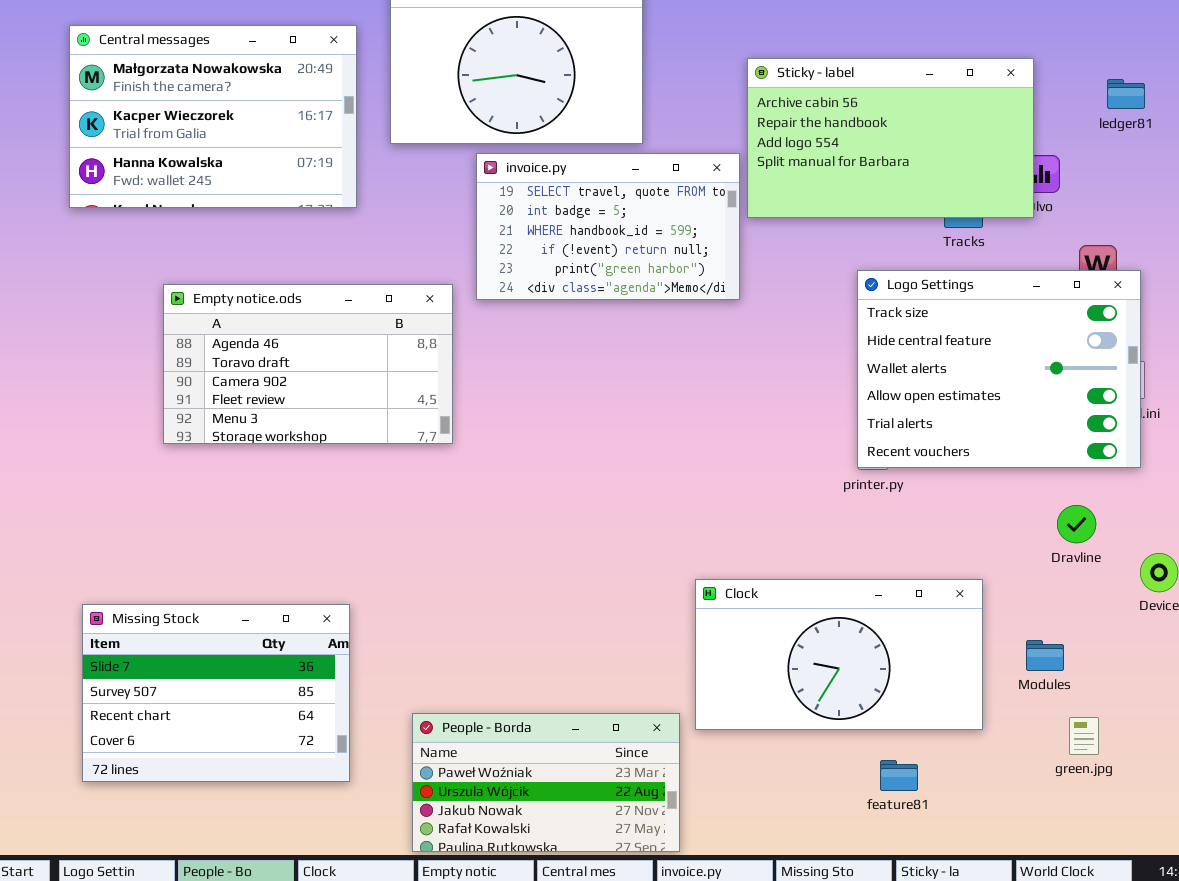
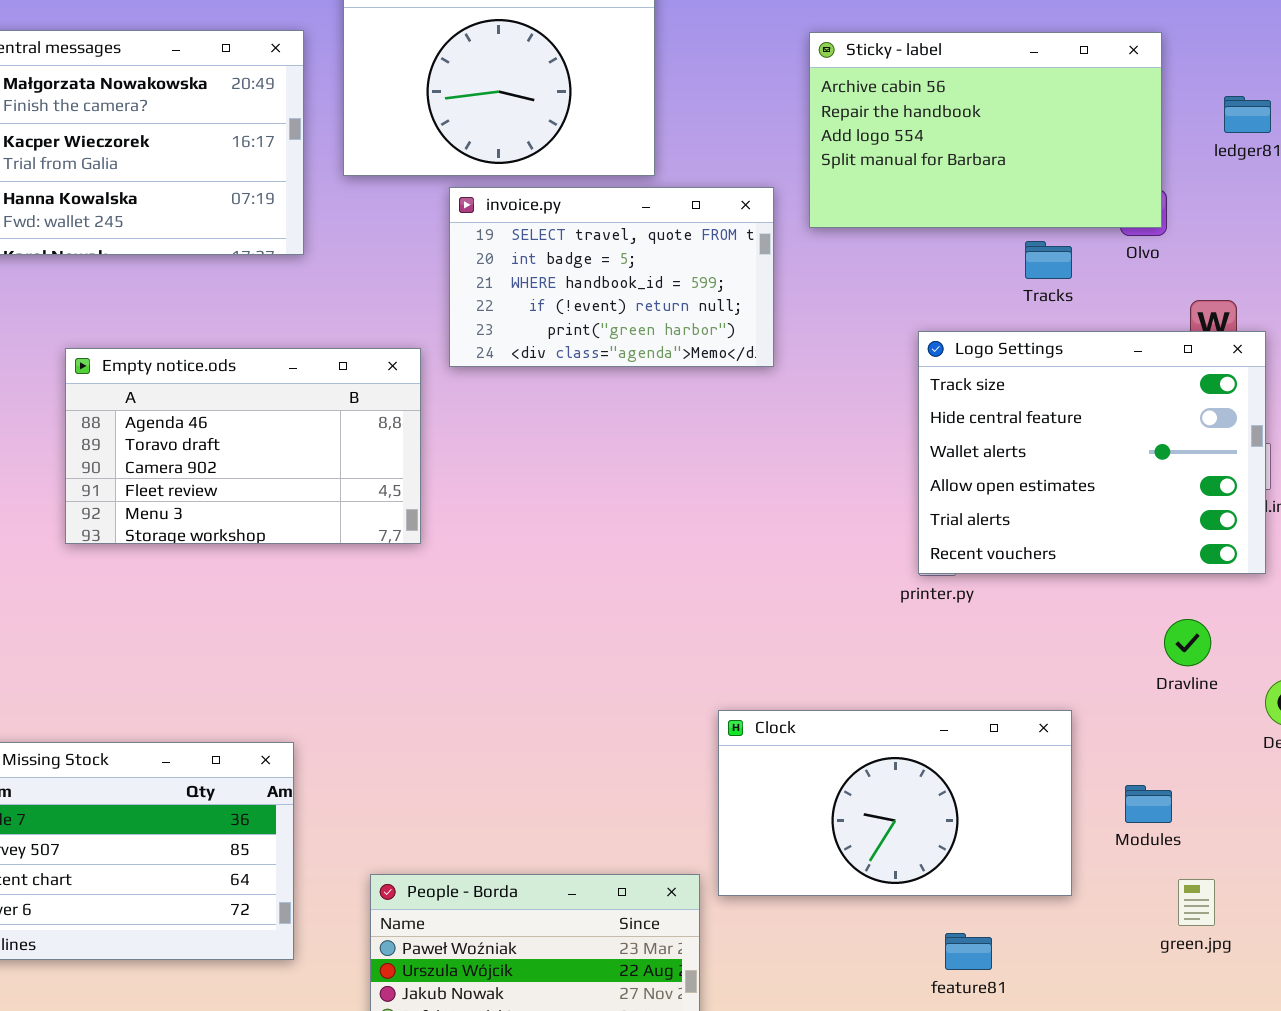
Sticky - label: [747,58,1034,218] -> [809,32,1162,228], moved

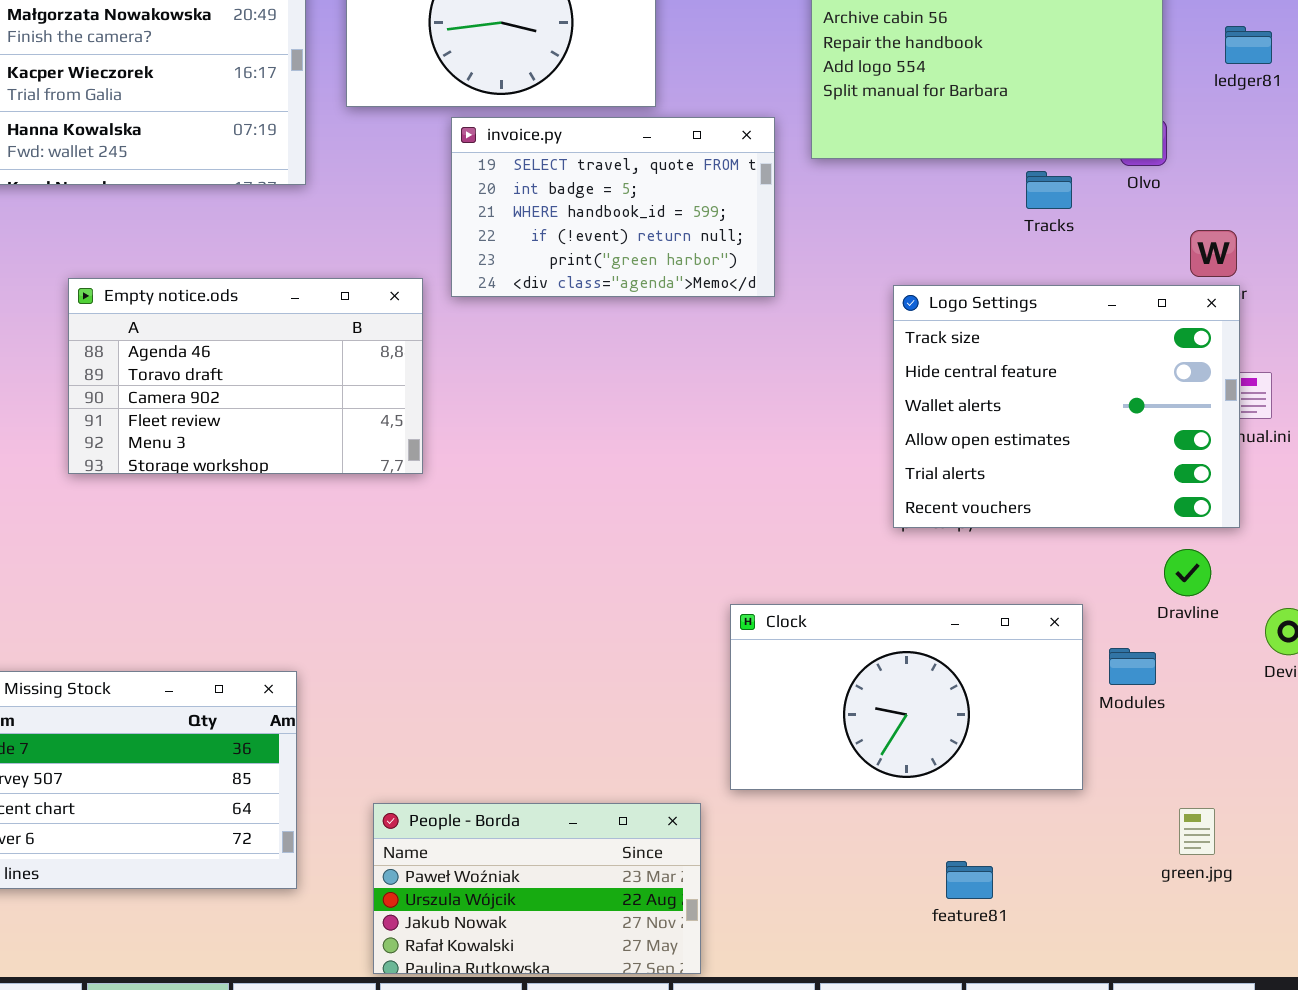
Logo Settings: [918,331,1266,574] -> [893,285,1240,528], moved
Clock: [718,710,1072,896] -> [730,604,1083,790], moved
Modules: [1125,785,1172,823] -> [1109,648,1156,685], moved

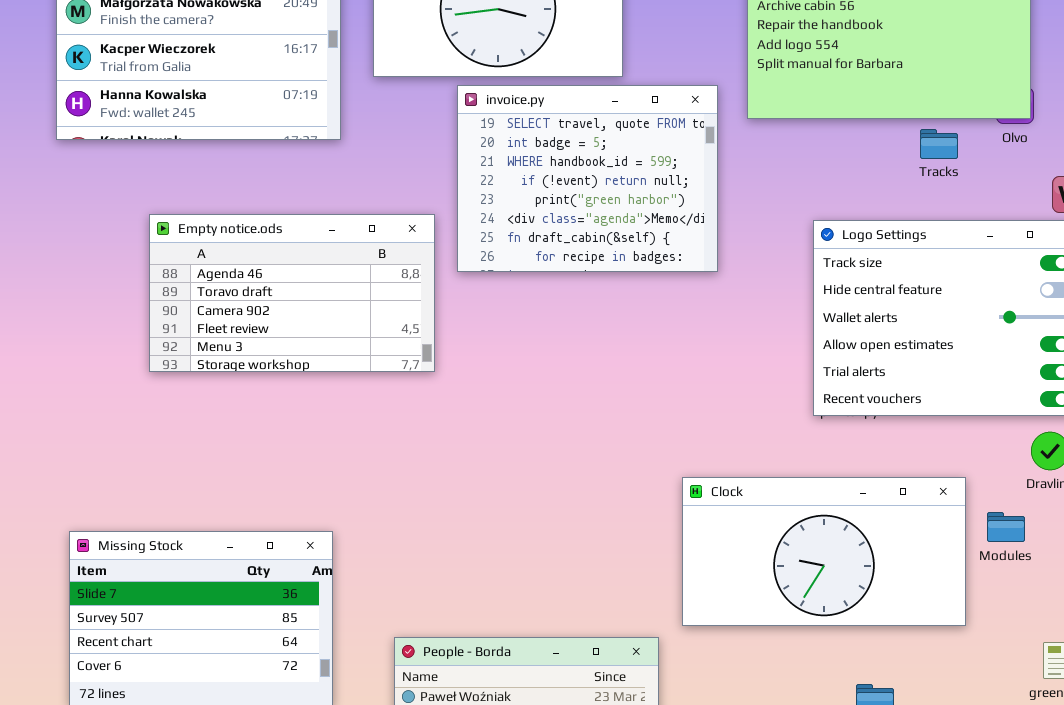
invoice.py: [451,117,775,297] -> [457,85,718,272], resized

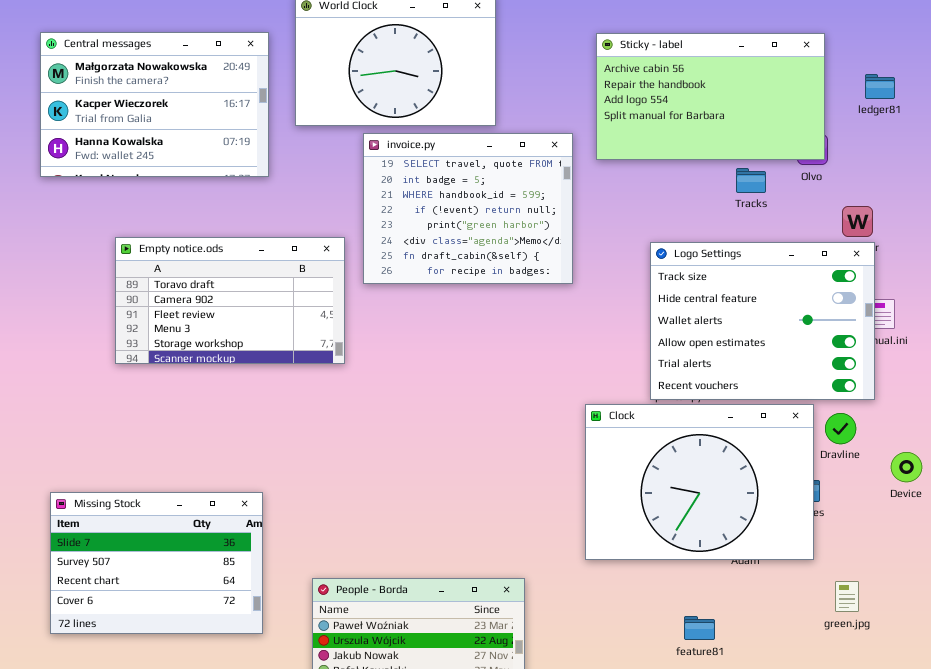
Empty notice.ods: [149,214,435,372] -> [115,237,345,364], scrolled down 1 row
Clock: [682,477,966,626] -> [585,404,814,560], moved, resized

